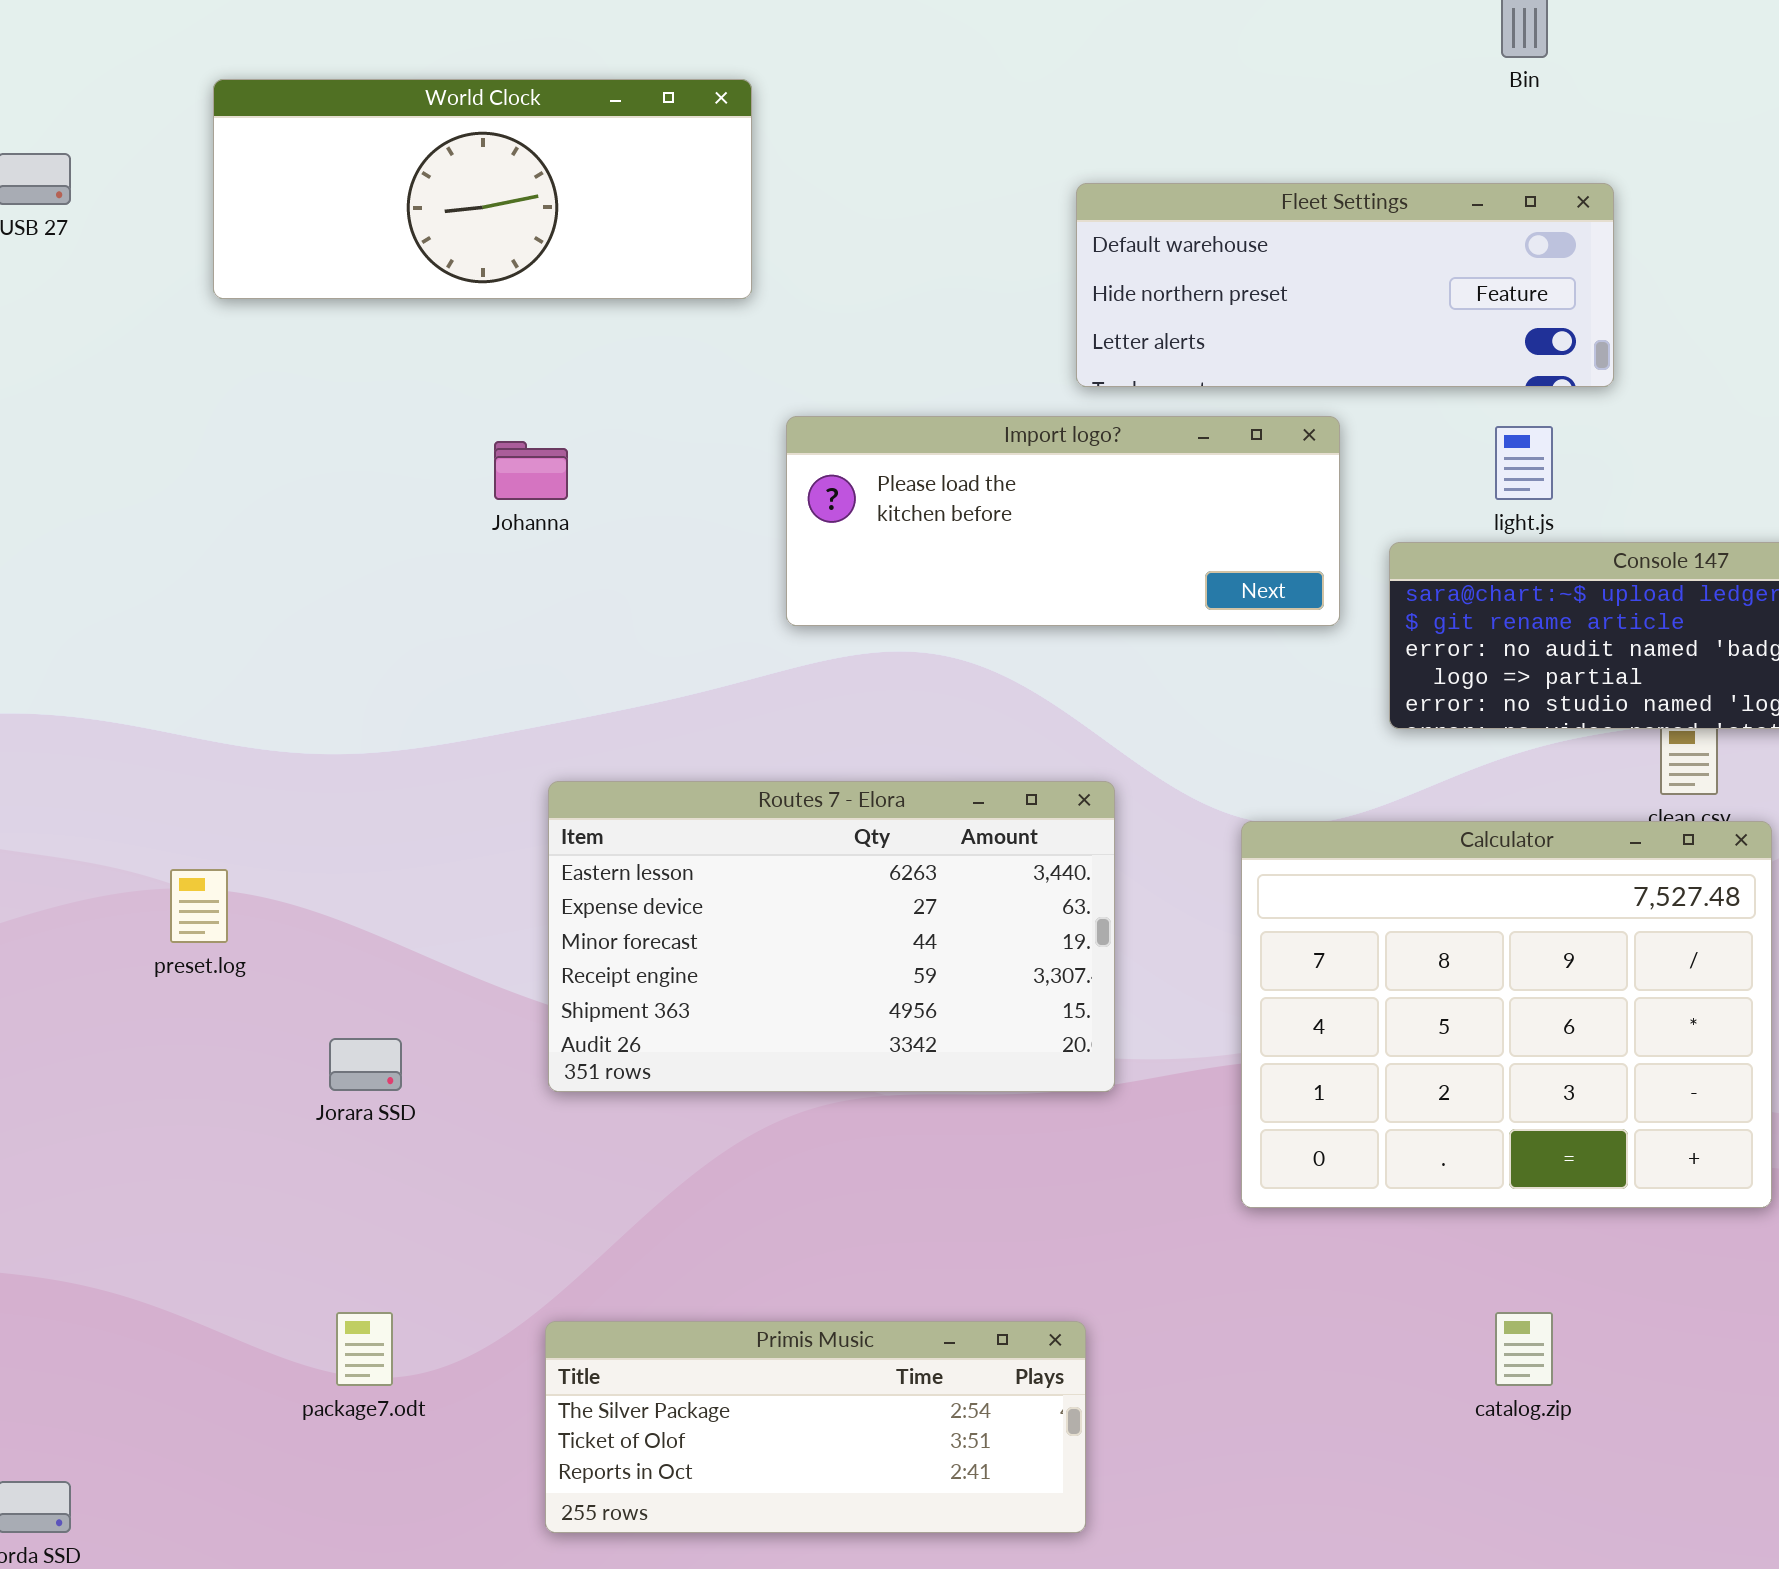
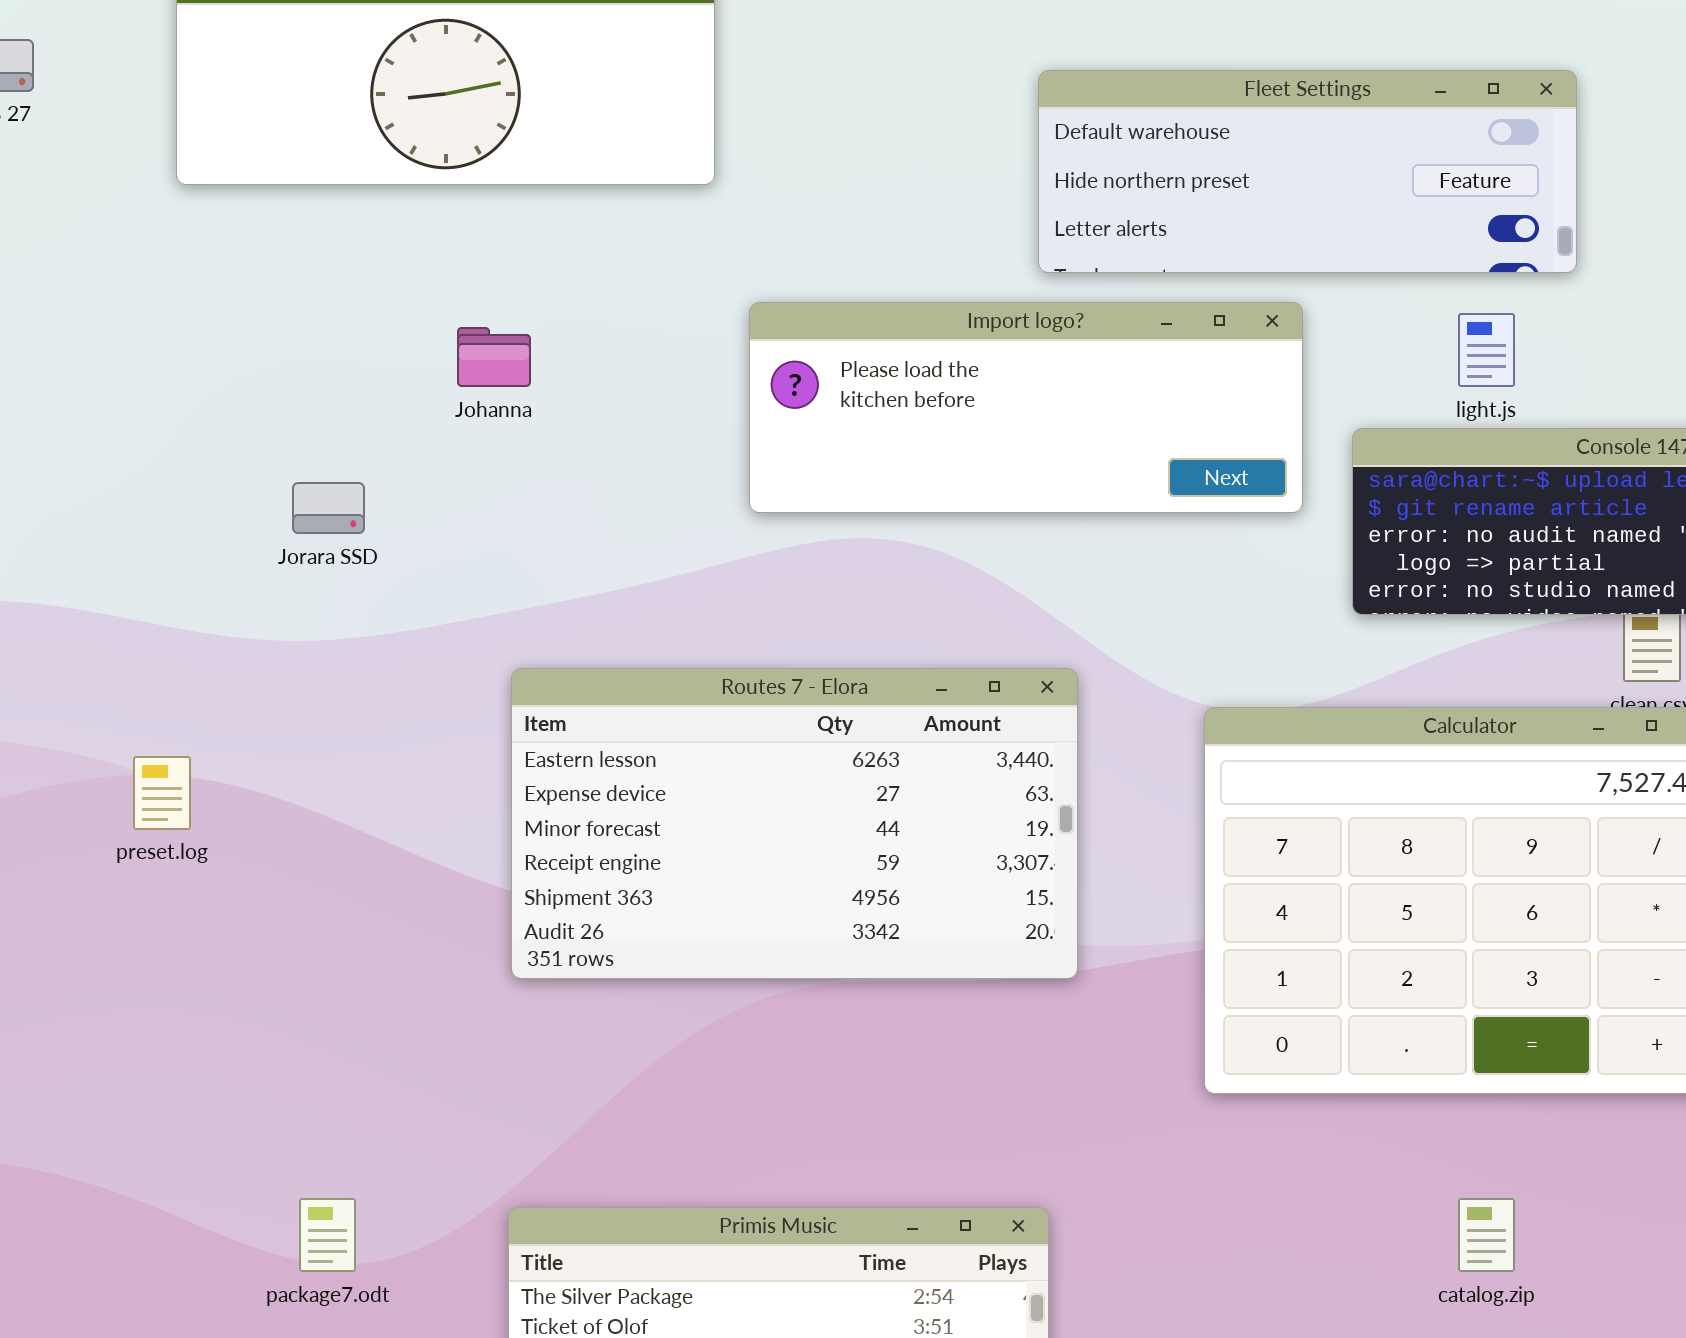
Jorara SSD: [329,1038,402,1091] -> [292,482,365,534], moved

